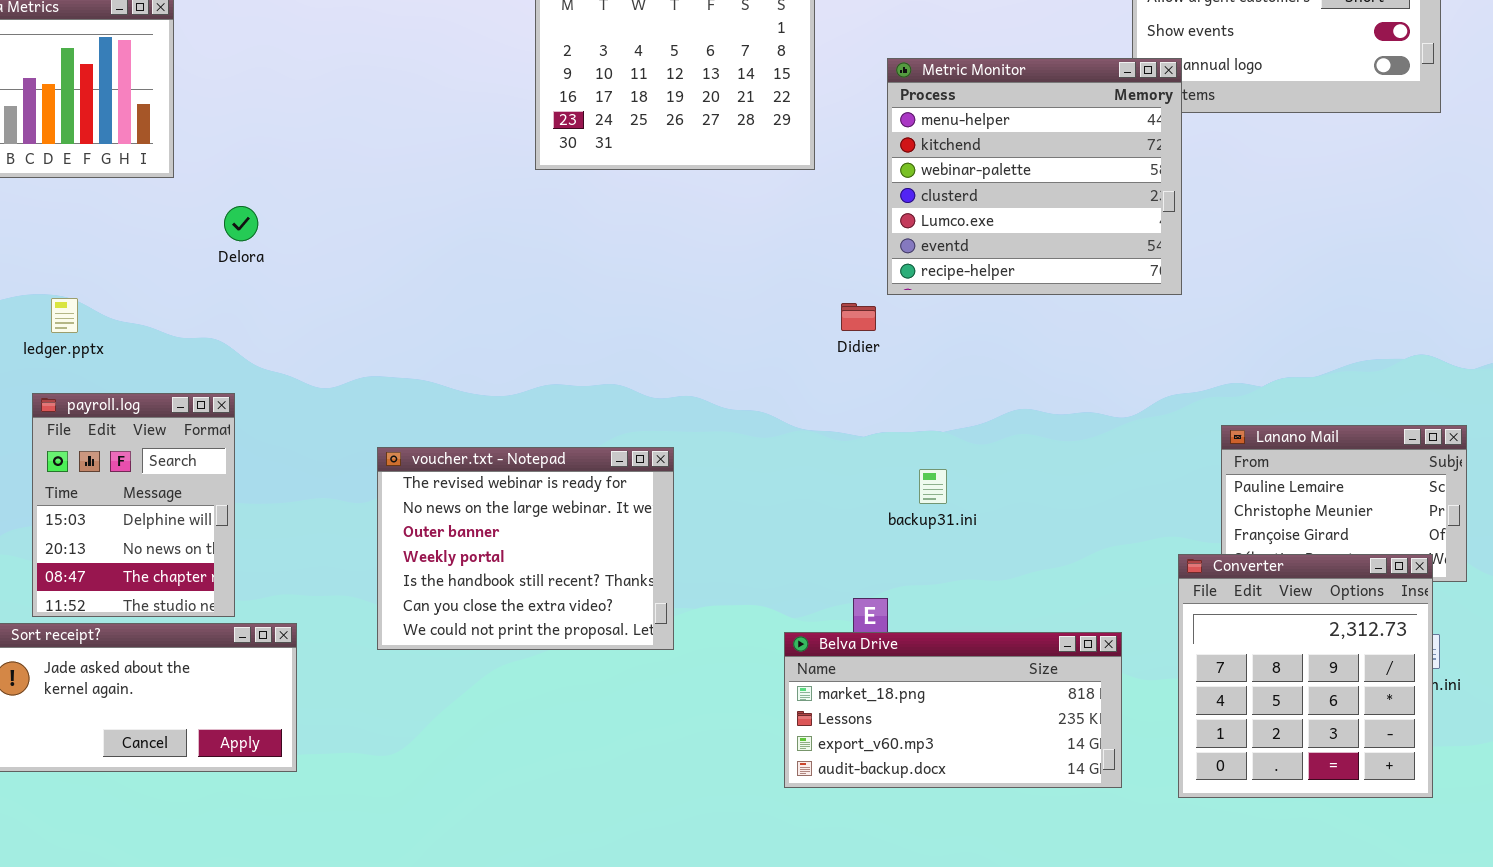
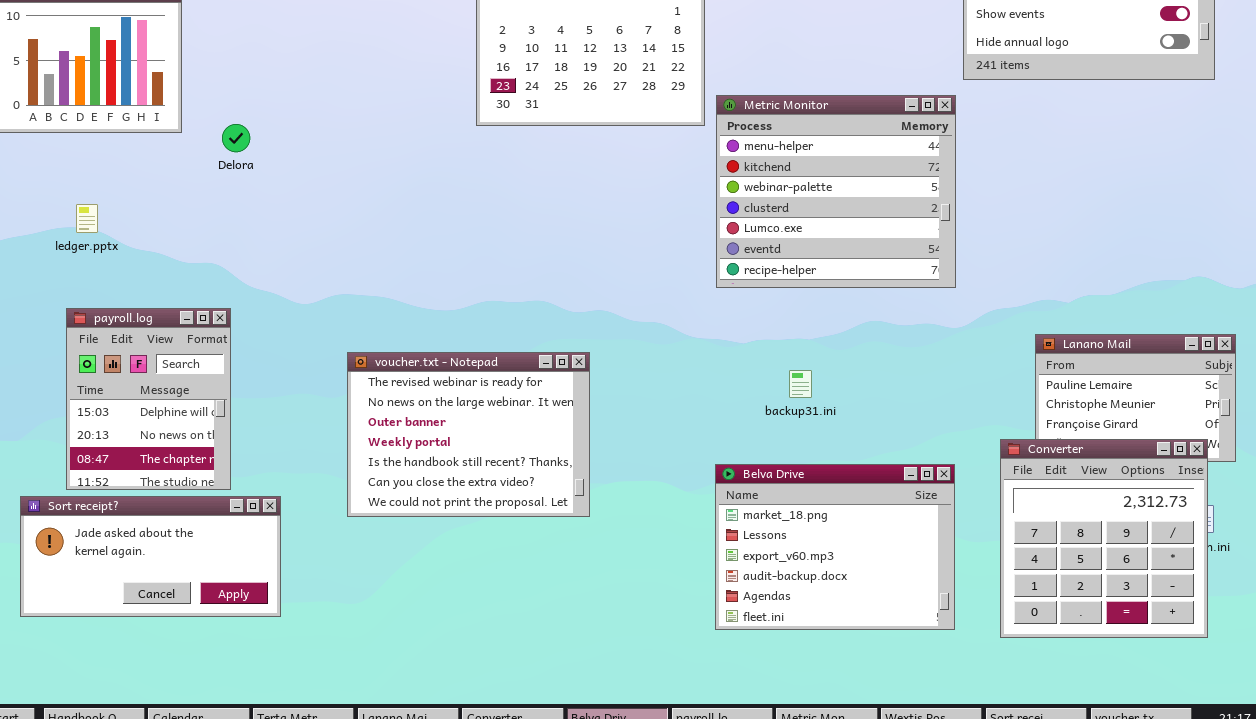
Metric Monitor: [887,58,1182,295] -> [716,95,956,288], moved
Delora: [224,206,258,241] -> [222,124,250,152], moved
ledger.pptx: [51,298,78,333] -> [76,204,98,233], moved
Belva Drive: [784,632,1122,788] -> [715,464,955,630], resized

